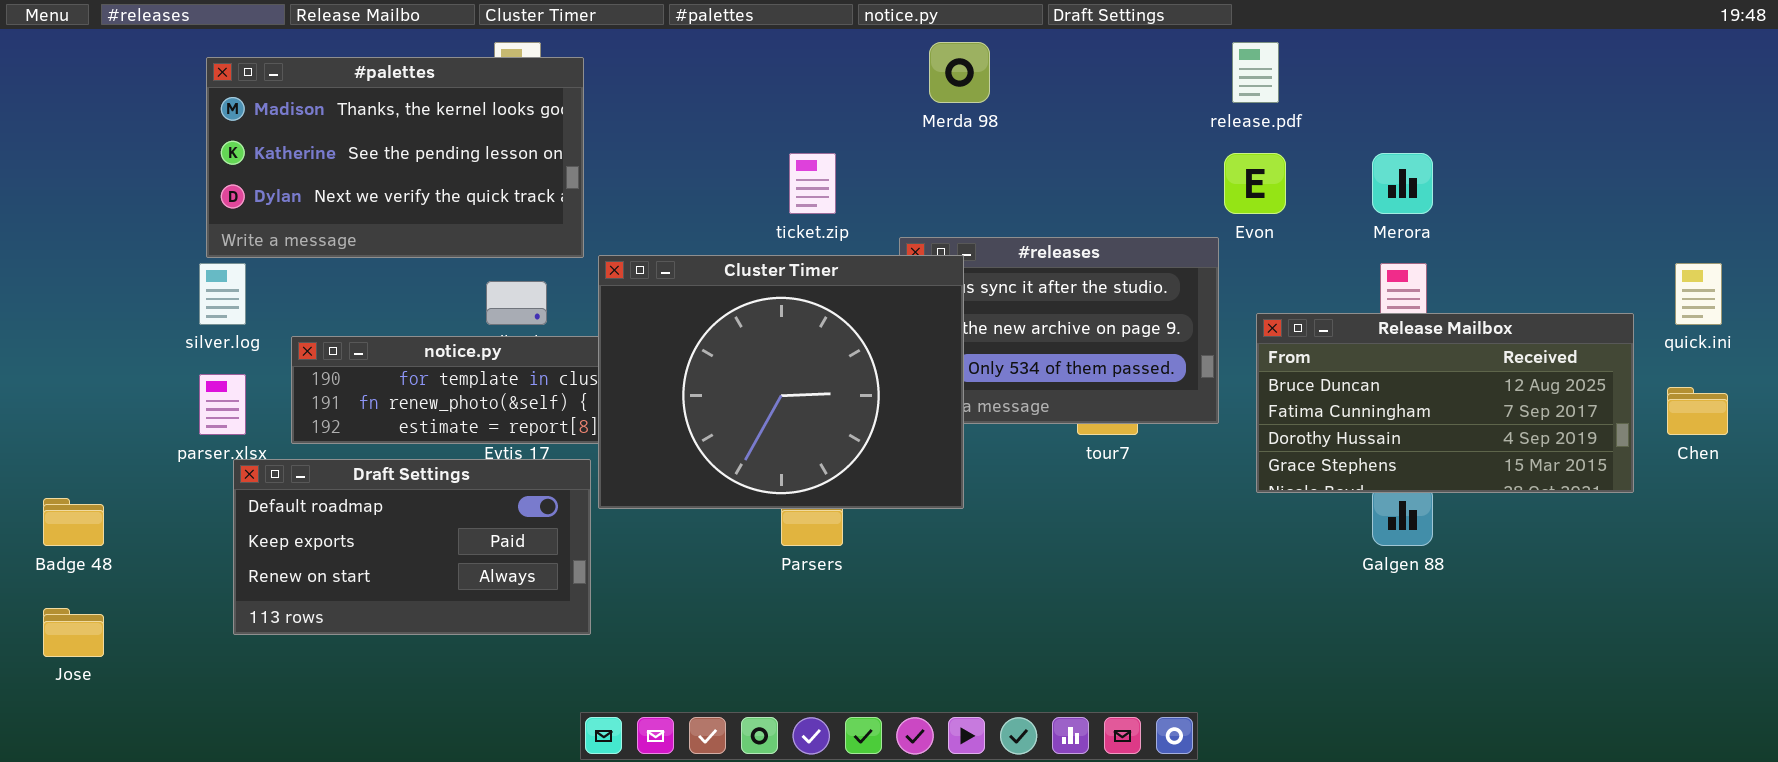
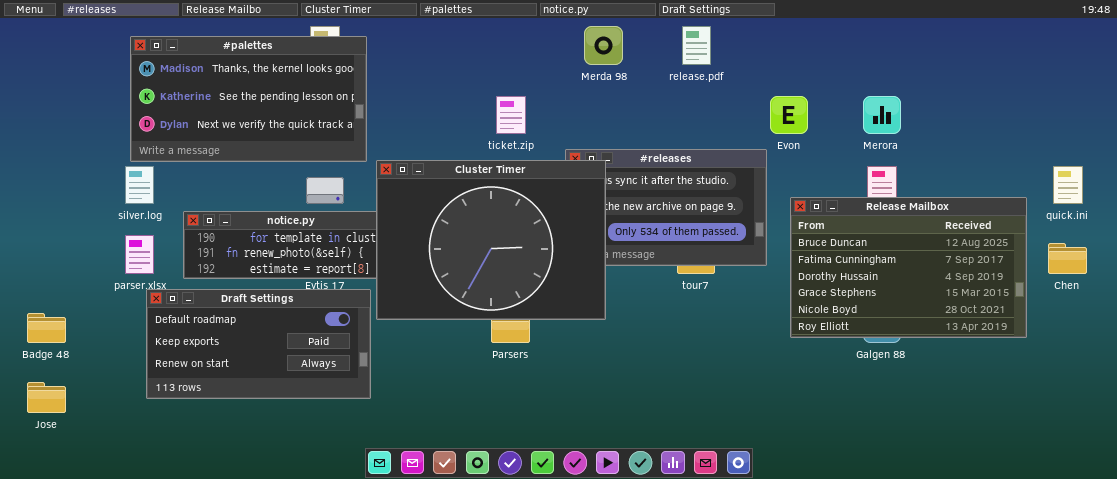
release.pdf: [1232,42,1279,103] -> [682,26,711,65], moved
Release Mailbox: [1256,313,1634,493] -> [790,197,1027,338], resized

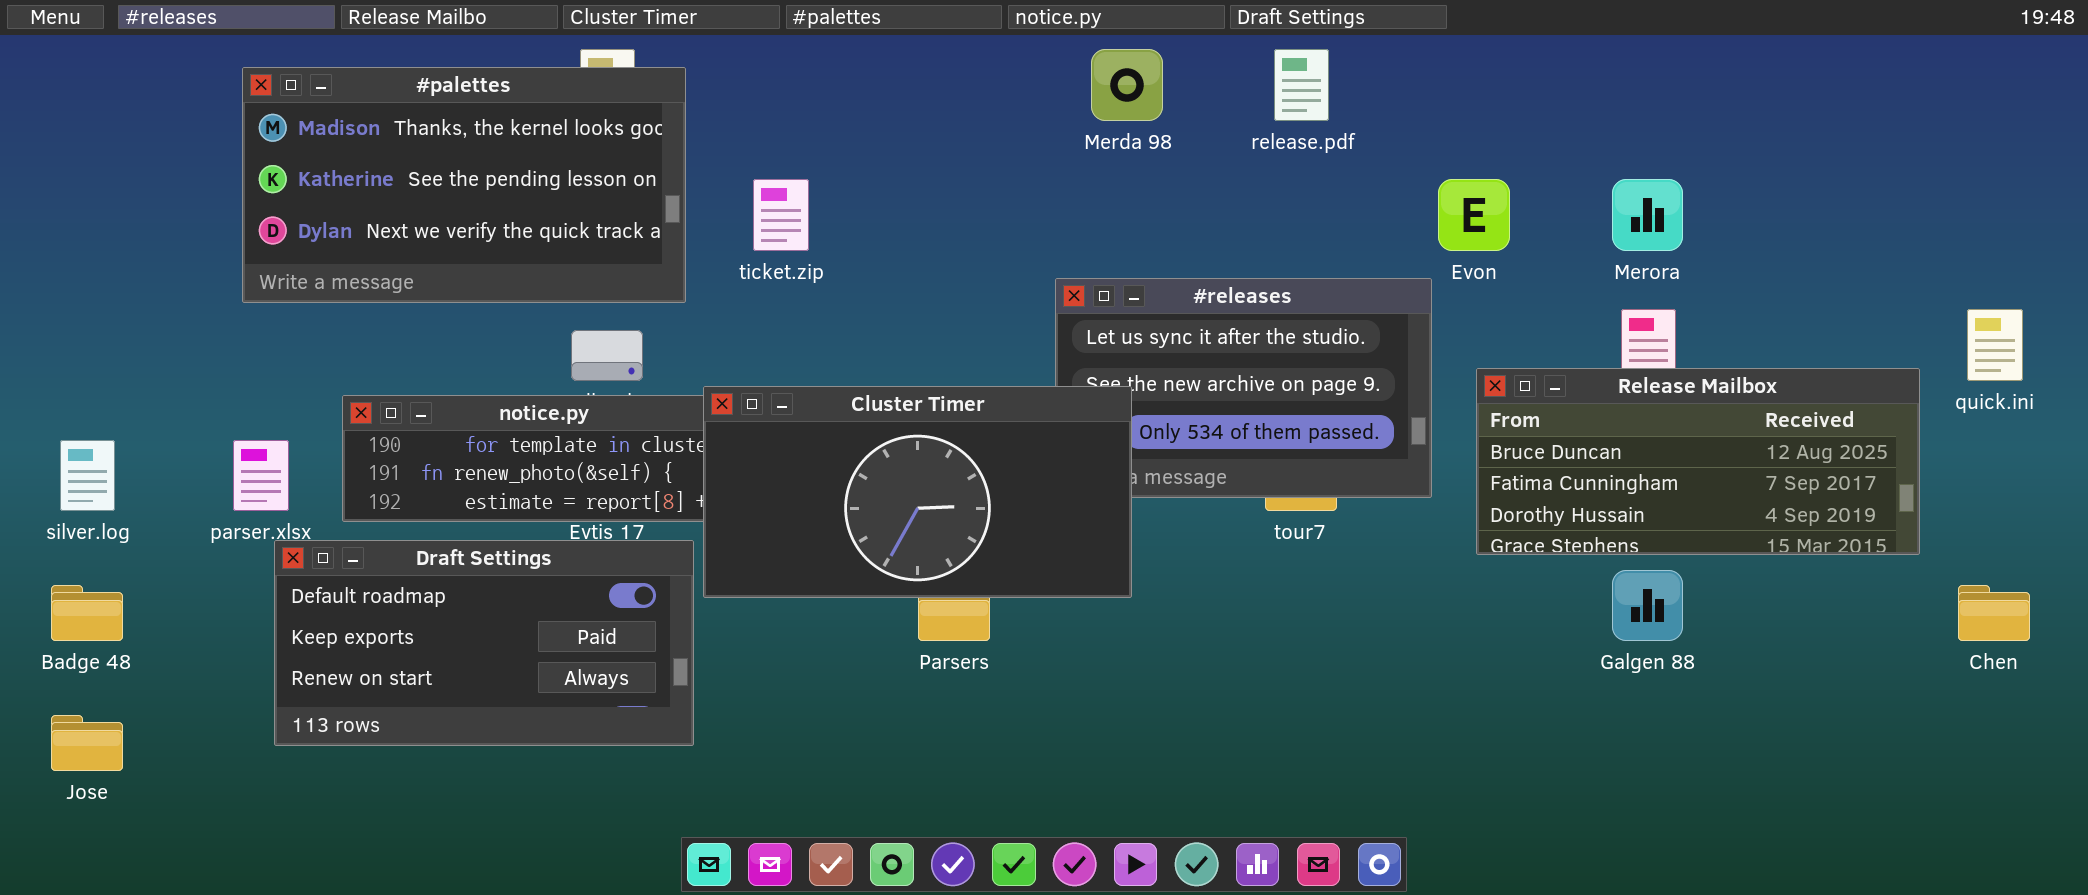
ticket.zip: [496,96,526,134] -> [753,179,809,251], moved
Cluster Timer: [376,160,606,320] -> [703,386,1132,598], resized
silver.log: [125,166,154,204] -> [60,440,115,511], moved
Release Mailbox: [790,197,1027,338] -> [1476,368,1920,555], resized
Chen: [1048,243,1087,274] -> [1958,585,2030,641], moved

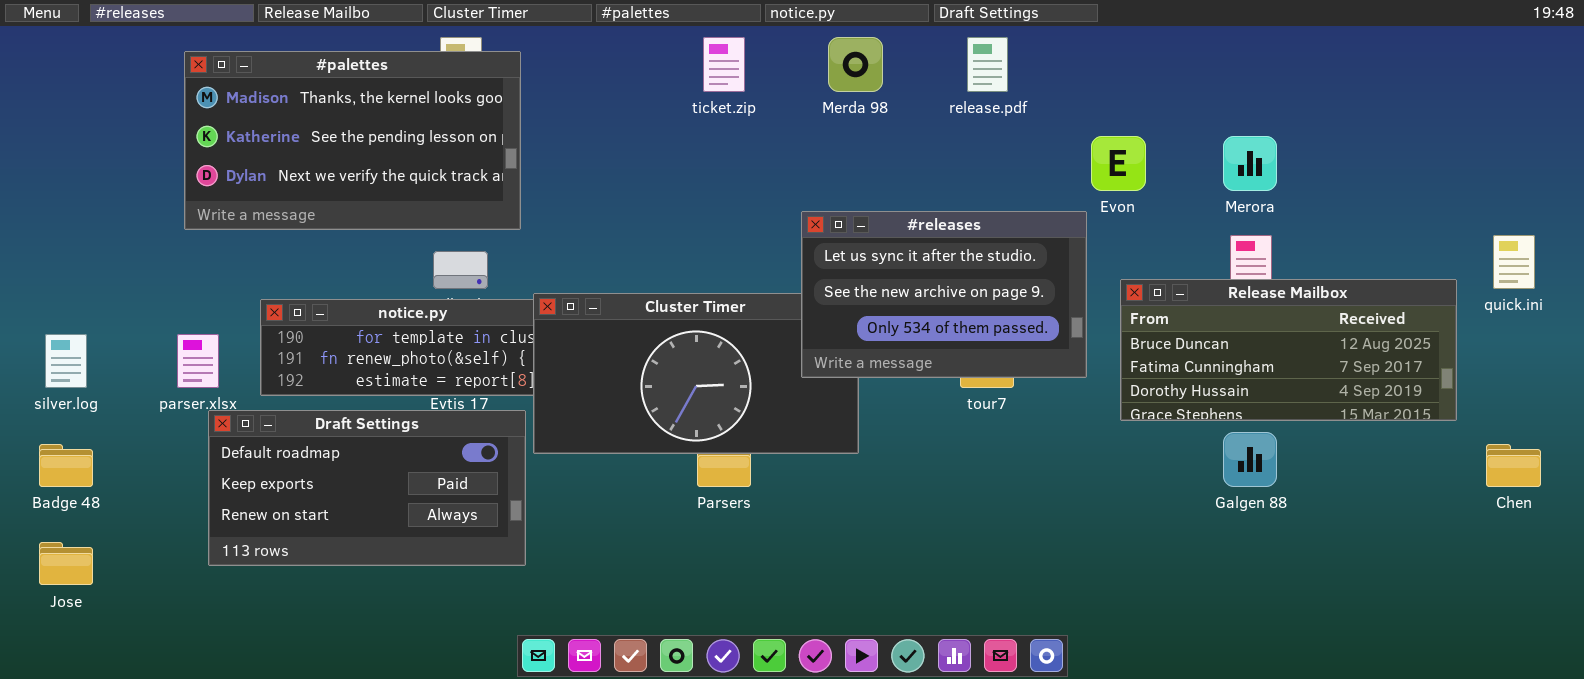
ticket.zip: [753,179,809,251] -> [703,37,745,92], moved
#releases: [1055,278,1432,498] -> [801,211,1087,378], raised

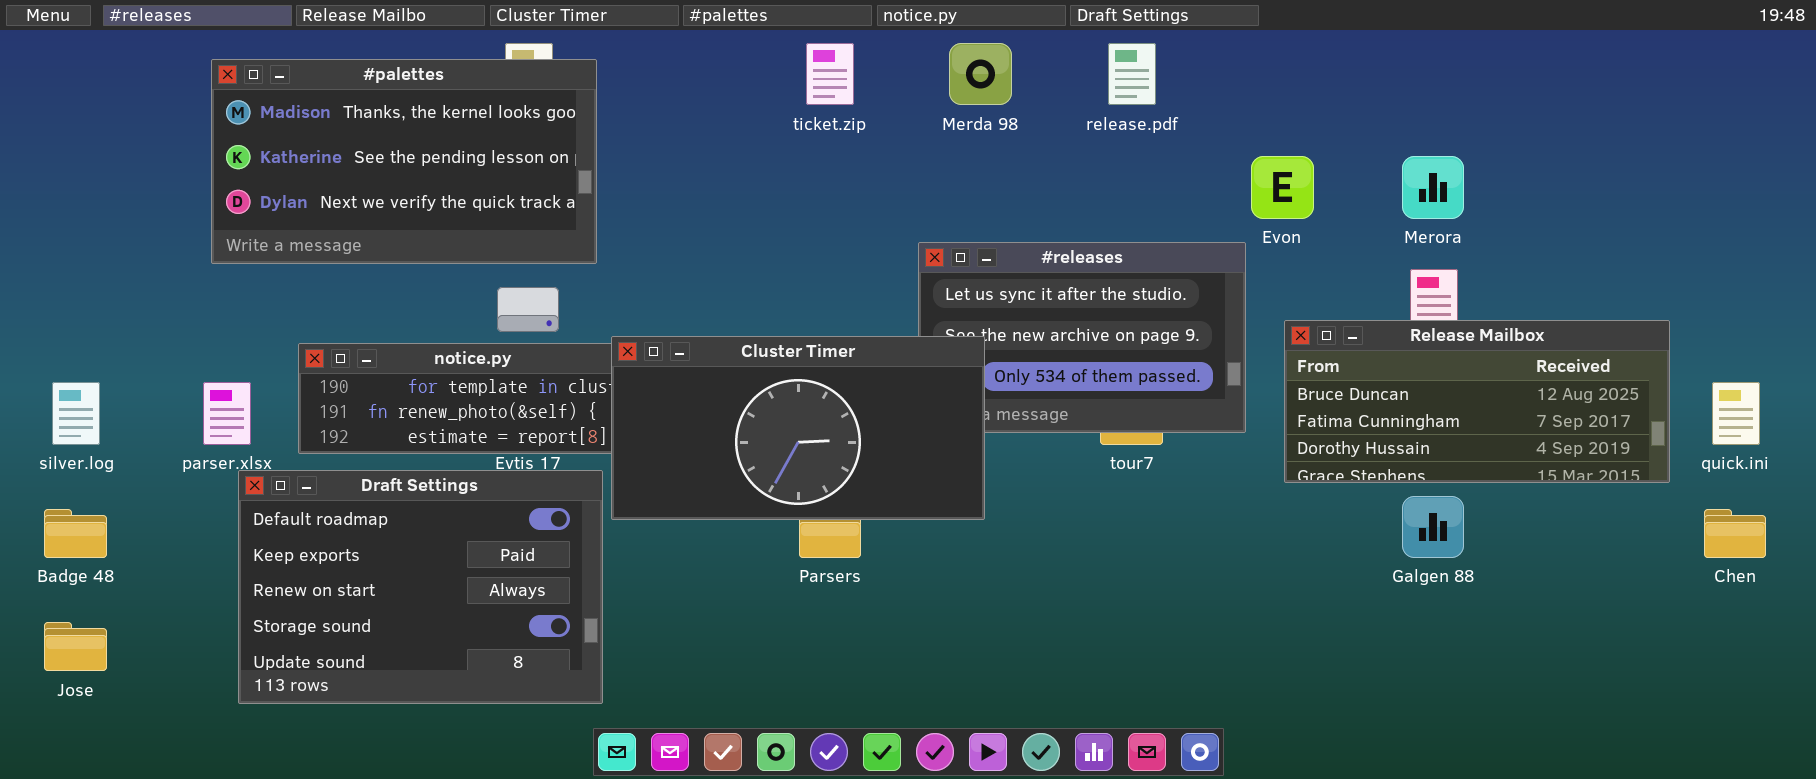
quick.ini: [1493,235,1535,289] -> [1712,382,1760,445], moved
Cluster Timer: [533,293,859,454] -> [611,336,985,520], raised
Draft Settings: [208,410,526,566] -> [238,470,603,704], resized

